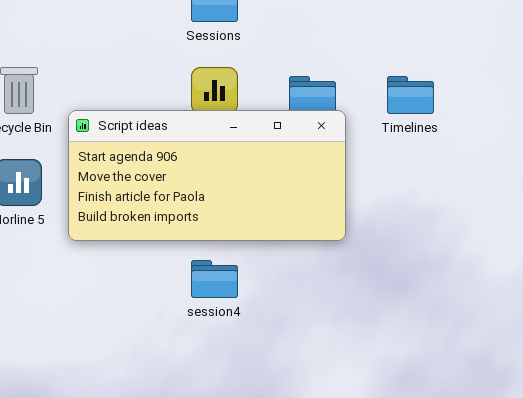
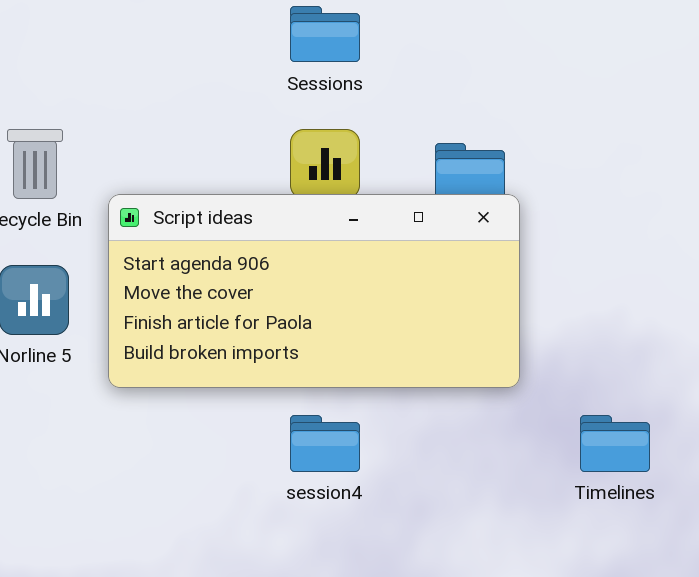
Timelines: [387,76,434,114] -> [580,415,650,472], moved

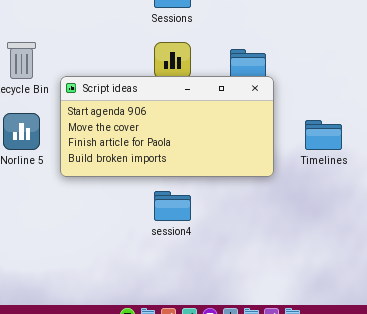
Timelines: [580,415,650,472] -> [305,120,342,150], moved

